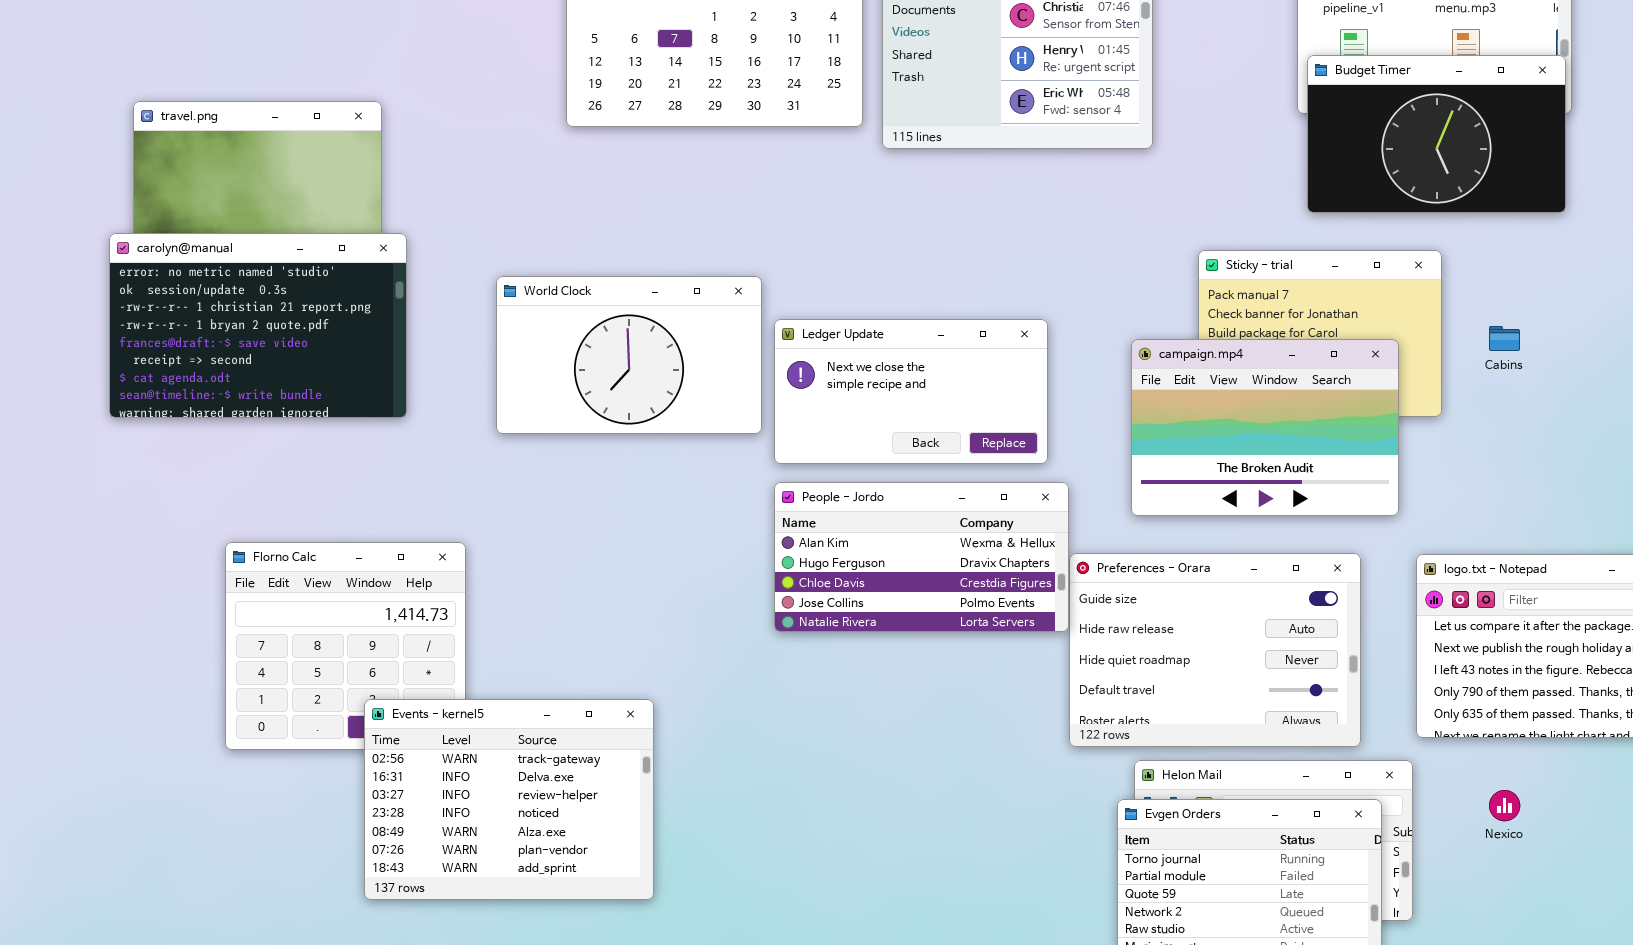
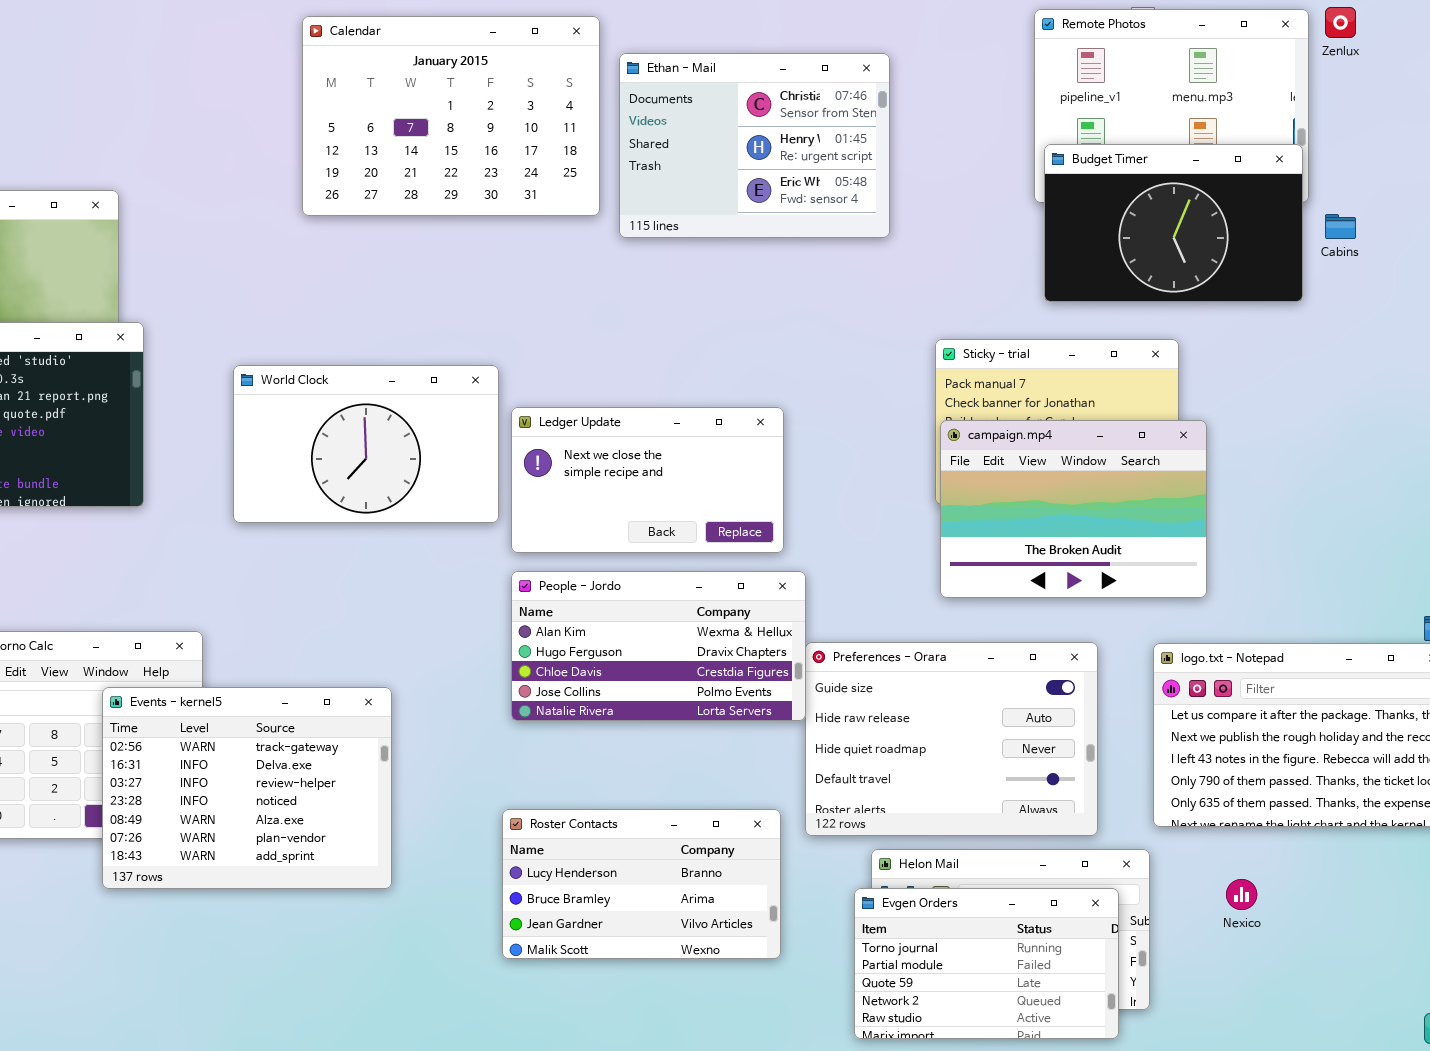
Cabins: [1489,326,1520,351] -> [1325,214,1356,239], moved
campaign.mp4: [1131,339,1399,516] -> [940,420,1207,598], moved
Events - kernel5: [364,699,654,900] -> [102,687,392,889], moved
Roster Contacts: none -> [502,809,781,959], opened

